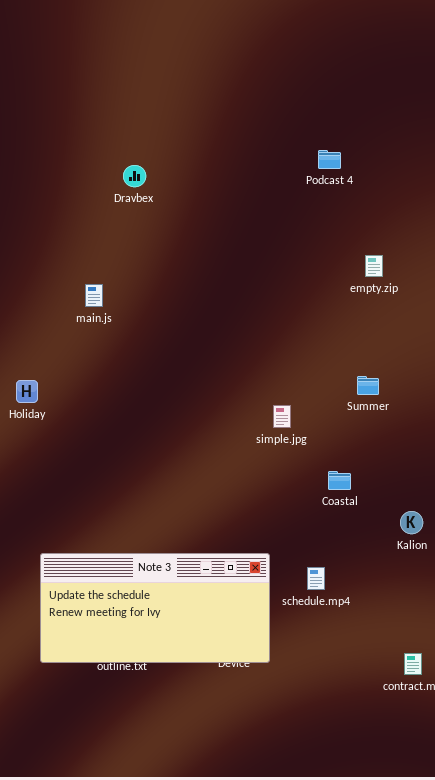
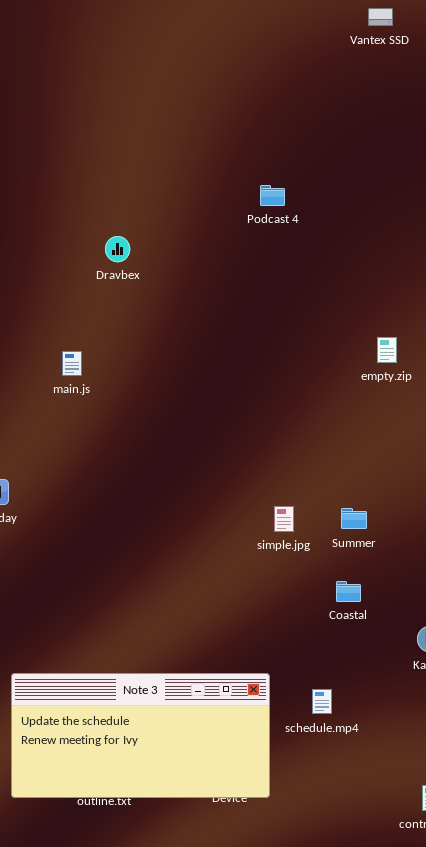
Podcast 4: [318,150,341,169] -> [260,185,285,206], moved
main.js: [85,284,103,307] -> [62,351,82,376], moved
Summer: [357,376,379,395] -> [341,508,367,529], moved

